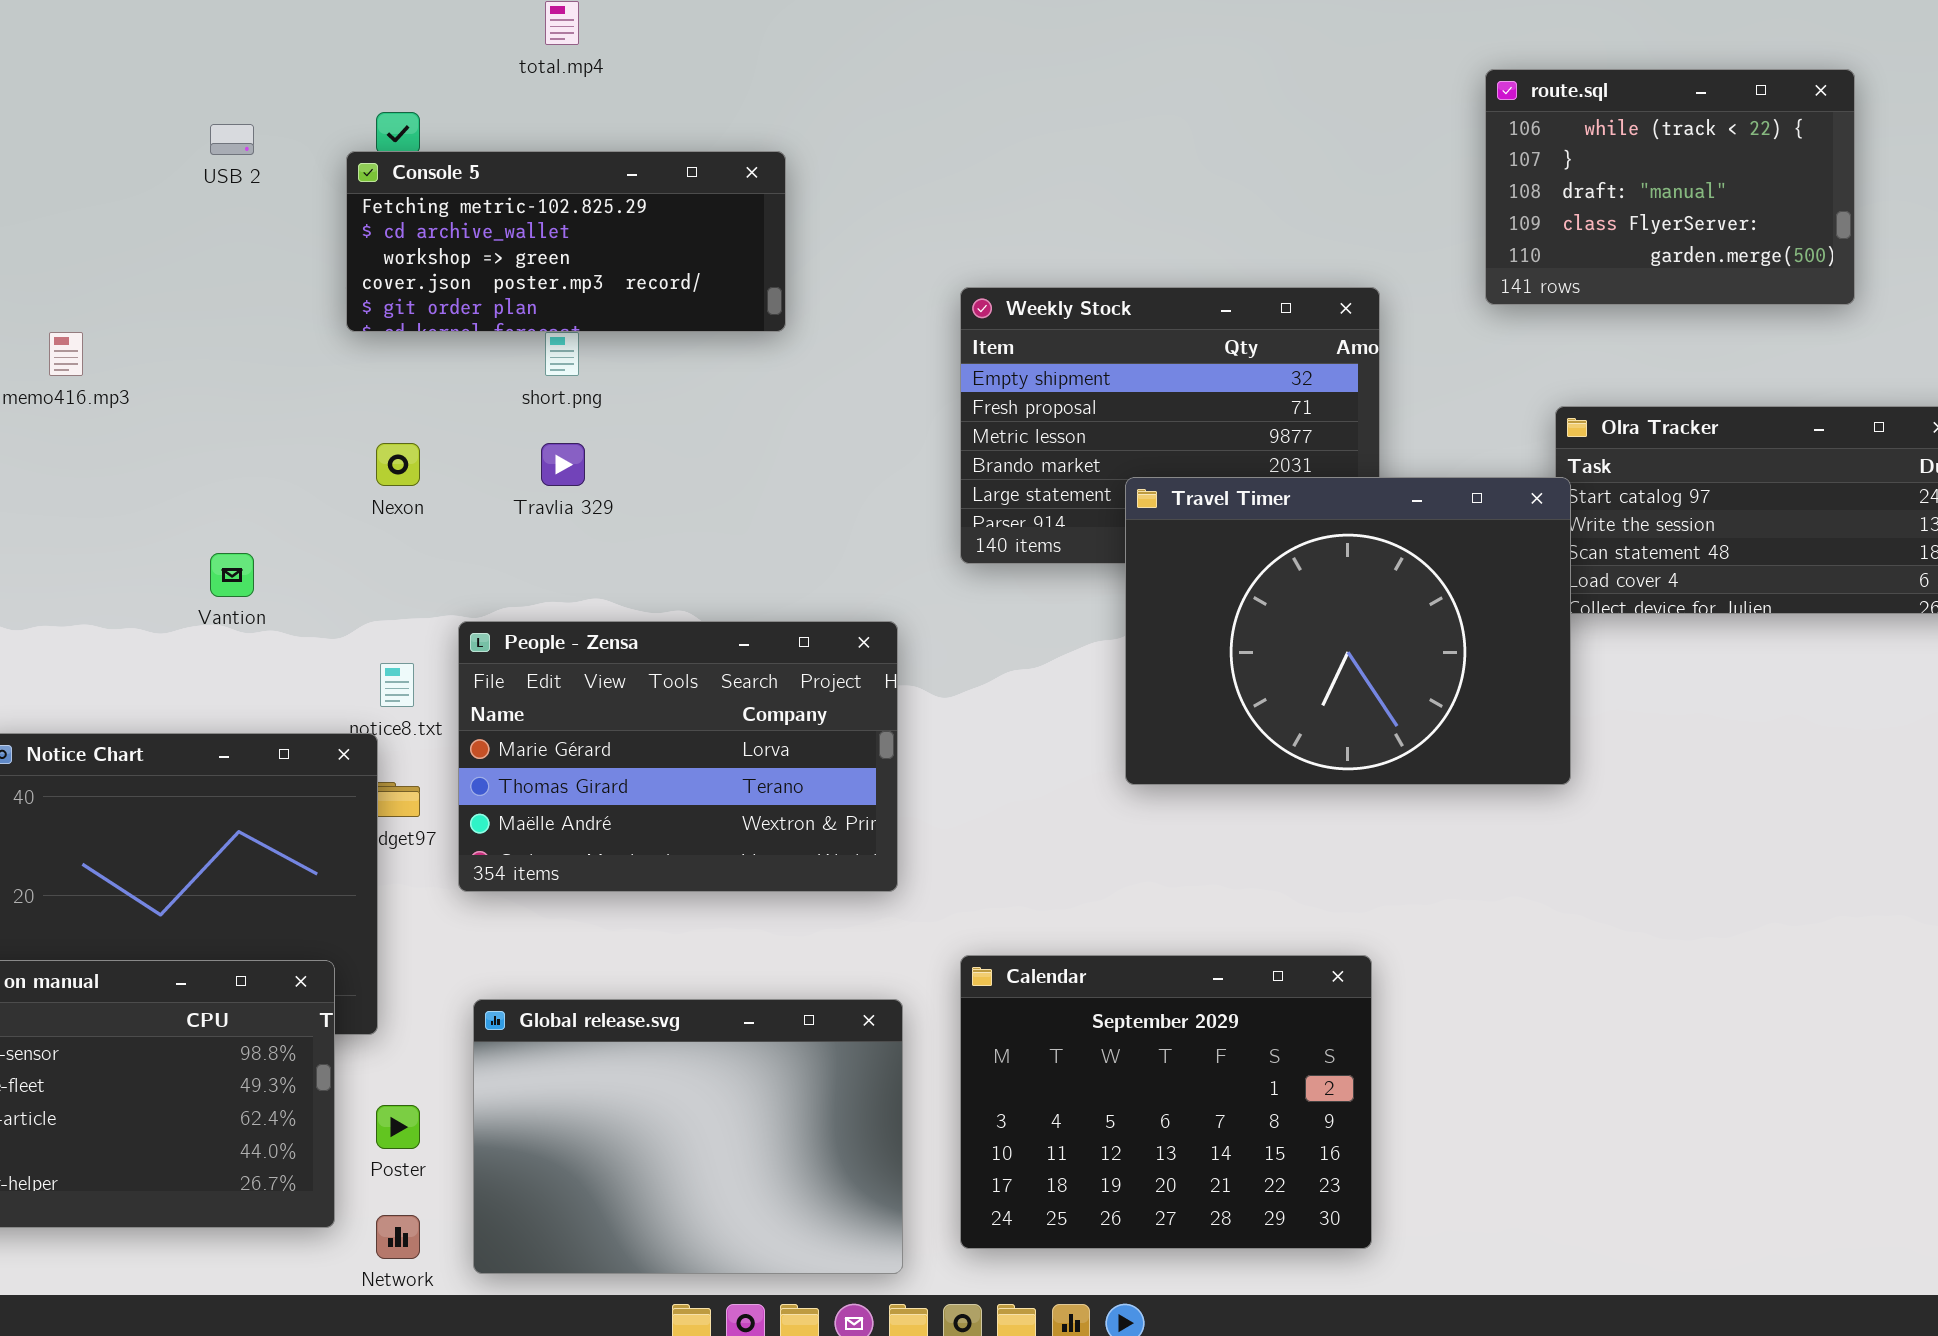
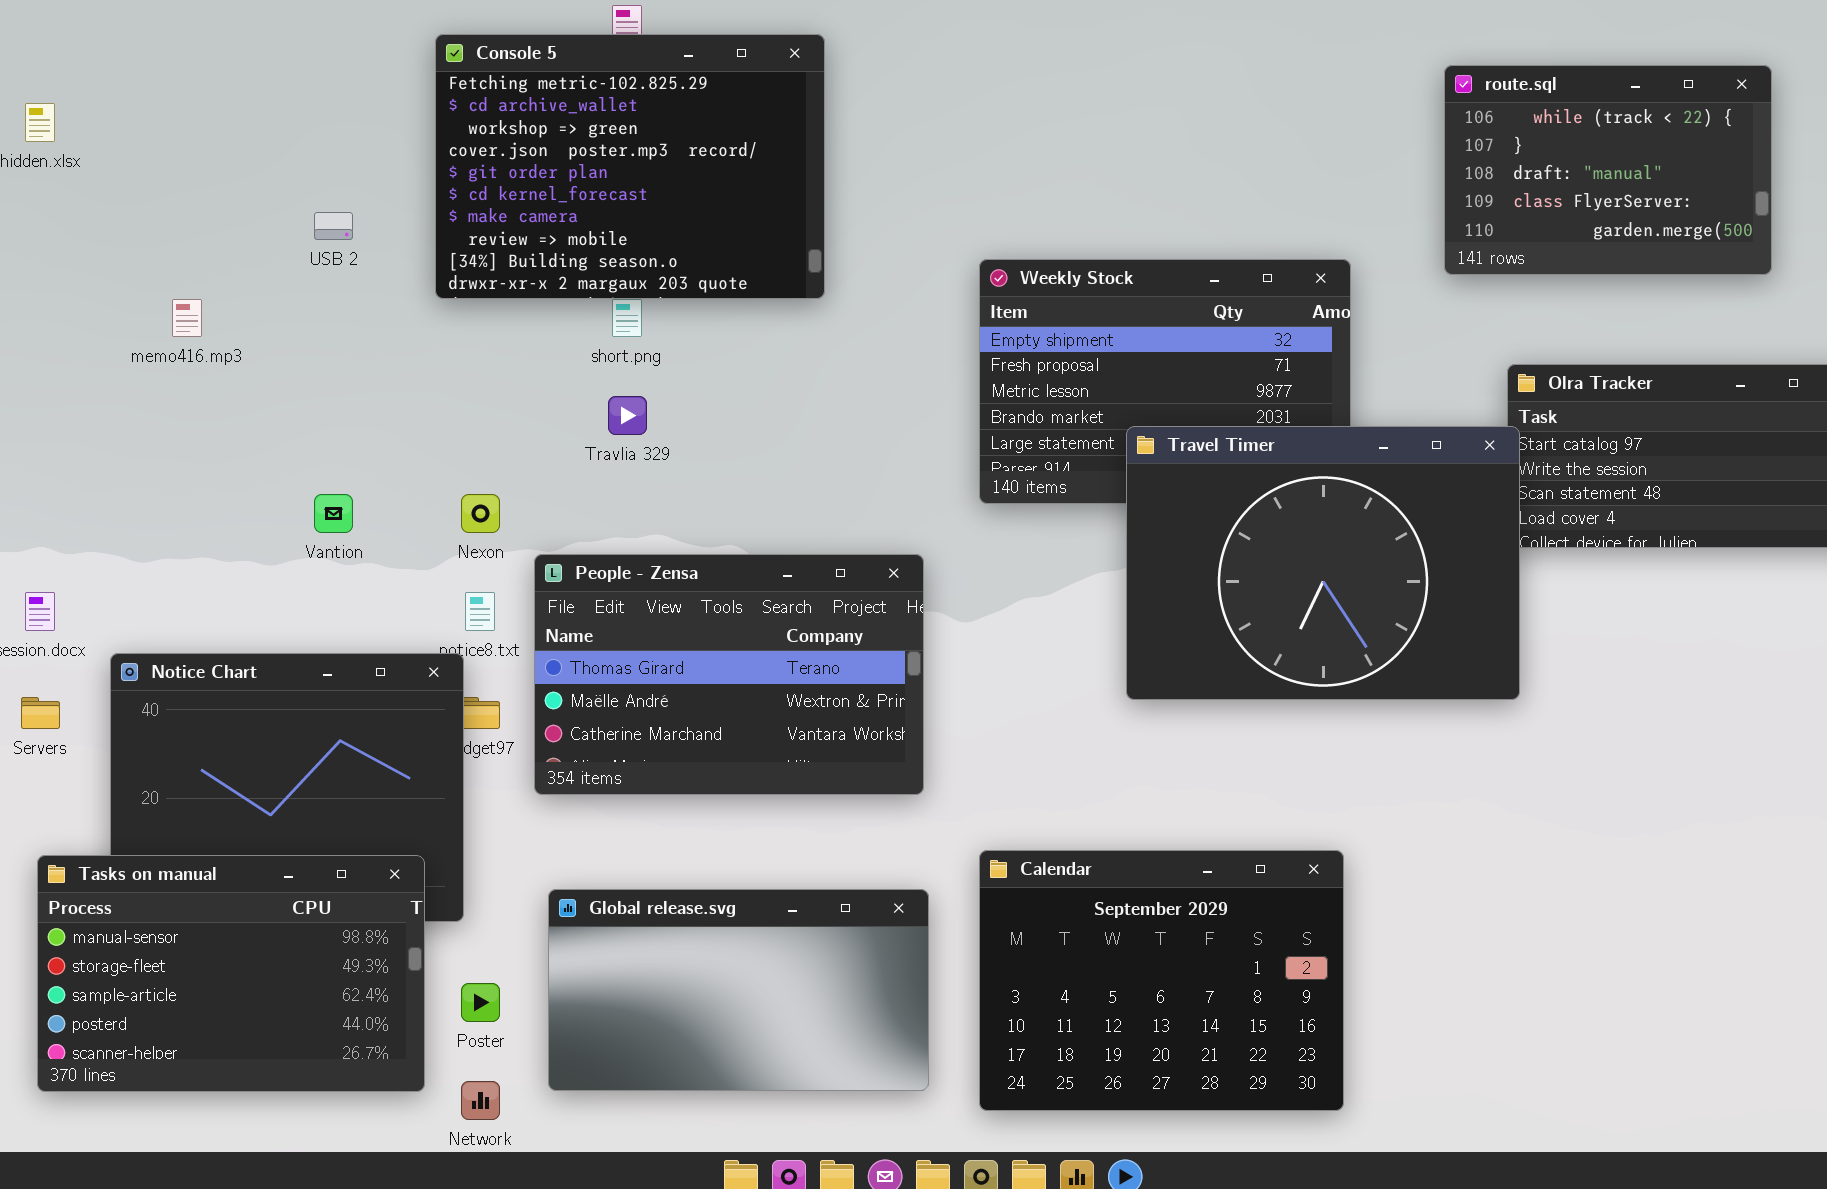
USB 2: [210,124,254,155] -> [314,212,353,240], moved
Console 5: [346,151,786,332] -> [435,34,825,299], resized
Nexon: [376,443,420,486] -> [461,494,500,533], moved
People - Zensa: [458,621,898,892] -> [534,554,924,795], scrolled down 1 row
Global release.svg: [473,999,903,1274] -> [548,889,929,1091], resized

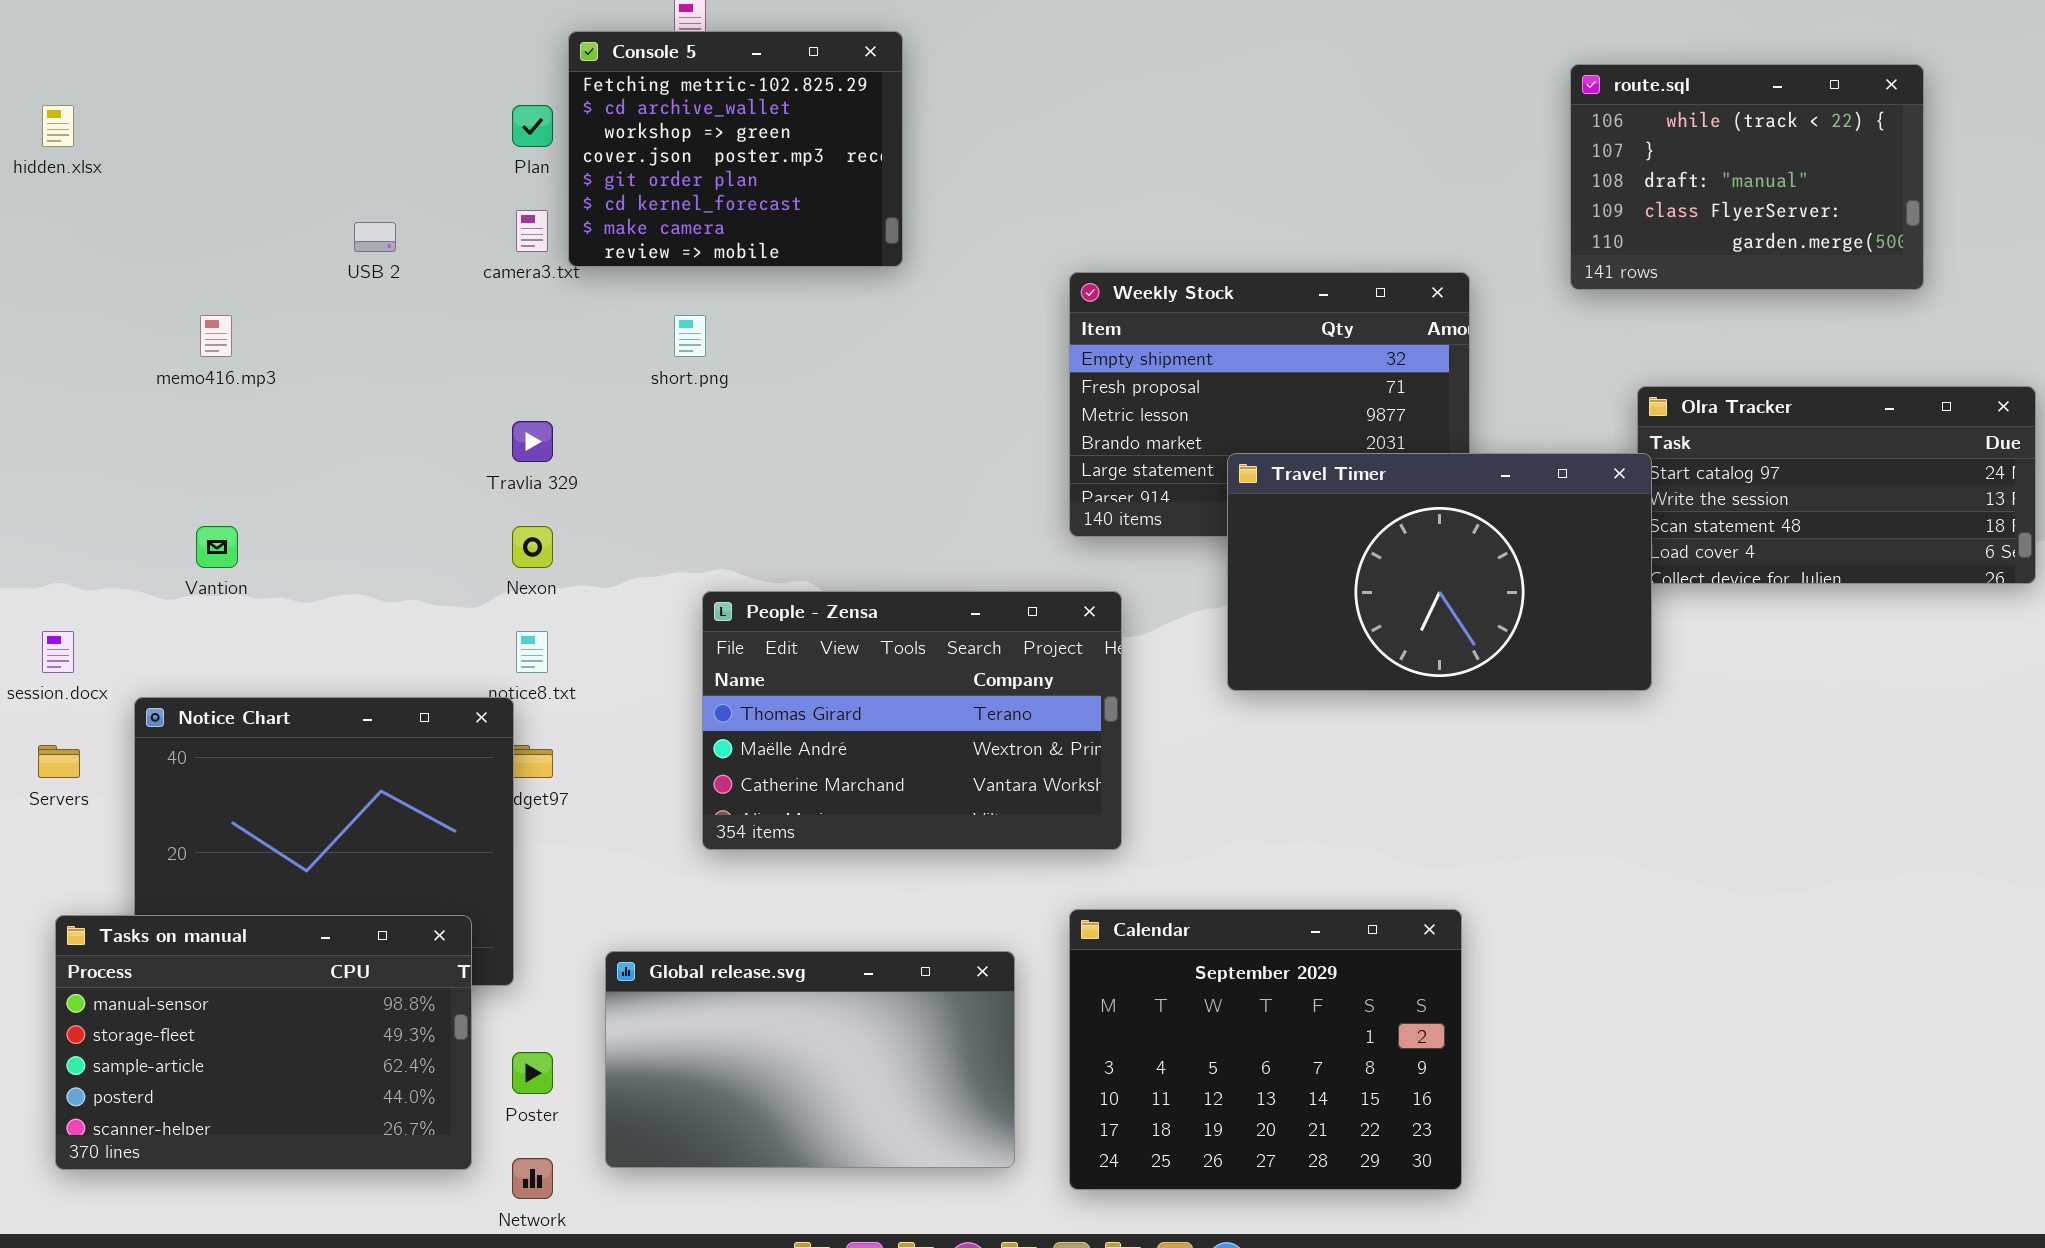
Console 5: [435,34,825,299] -> [568,31,903,267], resized
Travlia 329: [608,396,647,435] -> [512,421,553,462], moved
Travel Timer: [1126,426,1520,700] -> [1227,453,1652,691], resized
Vantion: [314,494,353,533] -> [196,526,238,568], moved
People - Zensa: [534,554,924,795] -> [702,591,1122,850], moved

